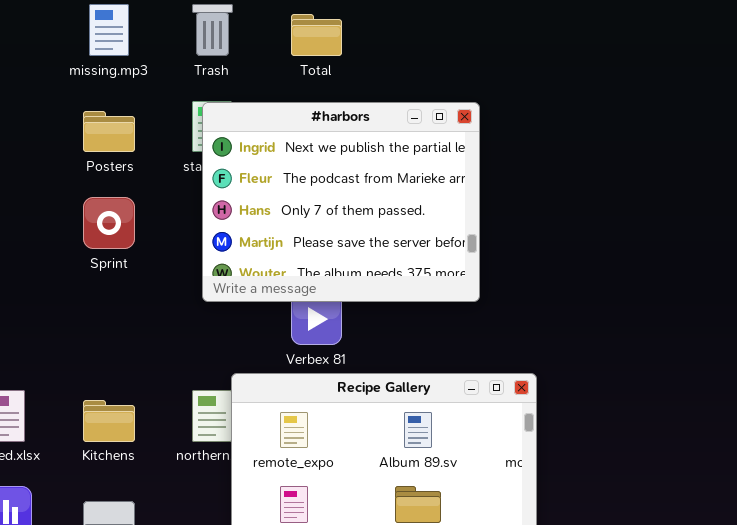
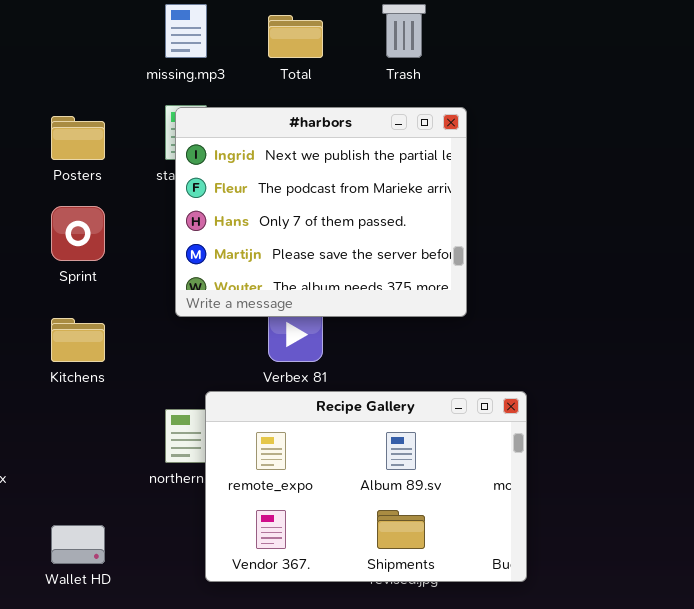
missing.mp3: [89,4,129,56] -> [165,4,207,58], moved
Trash: [192,4,233,56] -> [382,4,426,58], moved
Kitchens: [83,400,135,442] -> [51,318,105,362], moved

